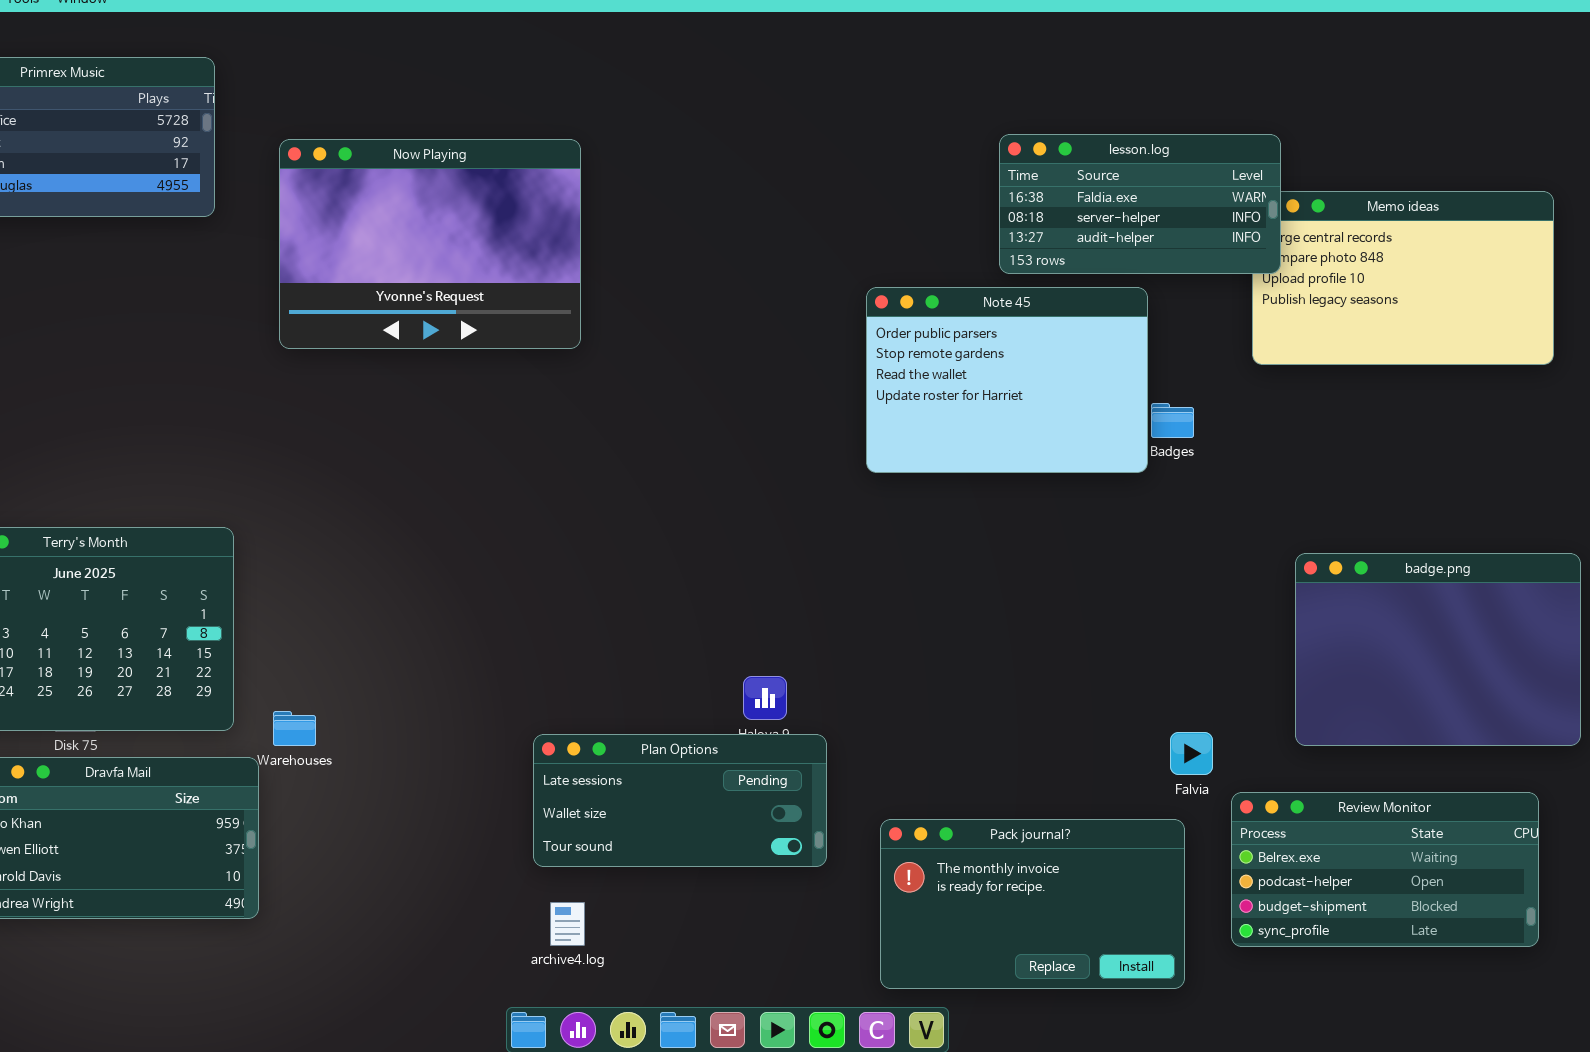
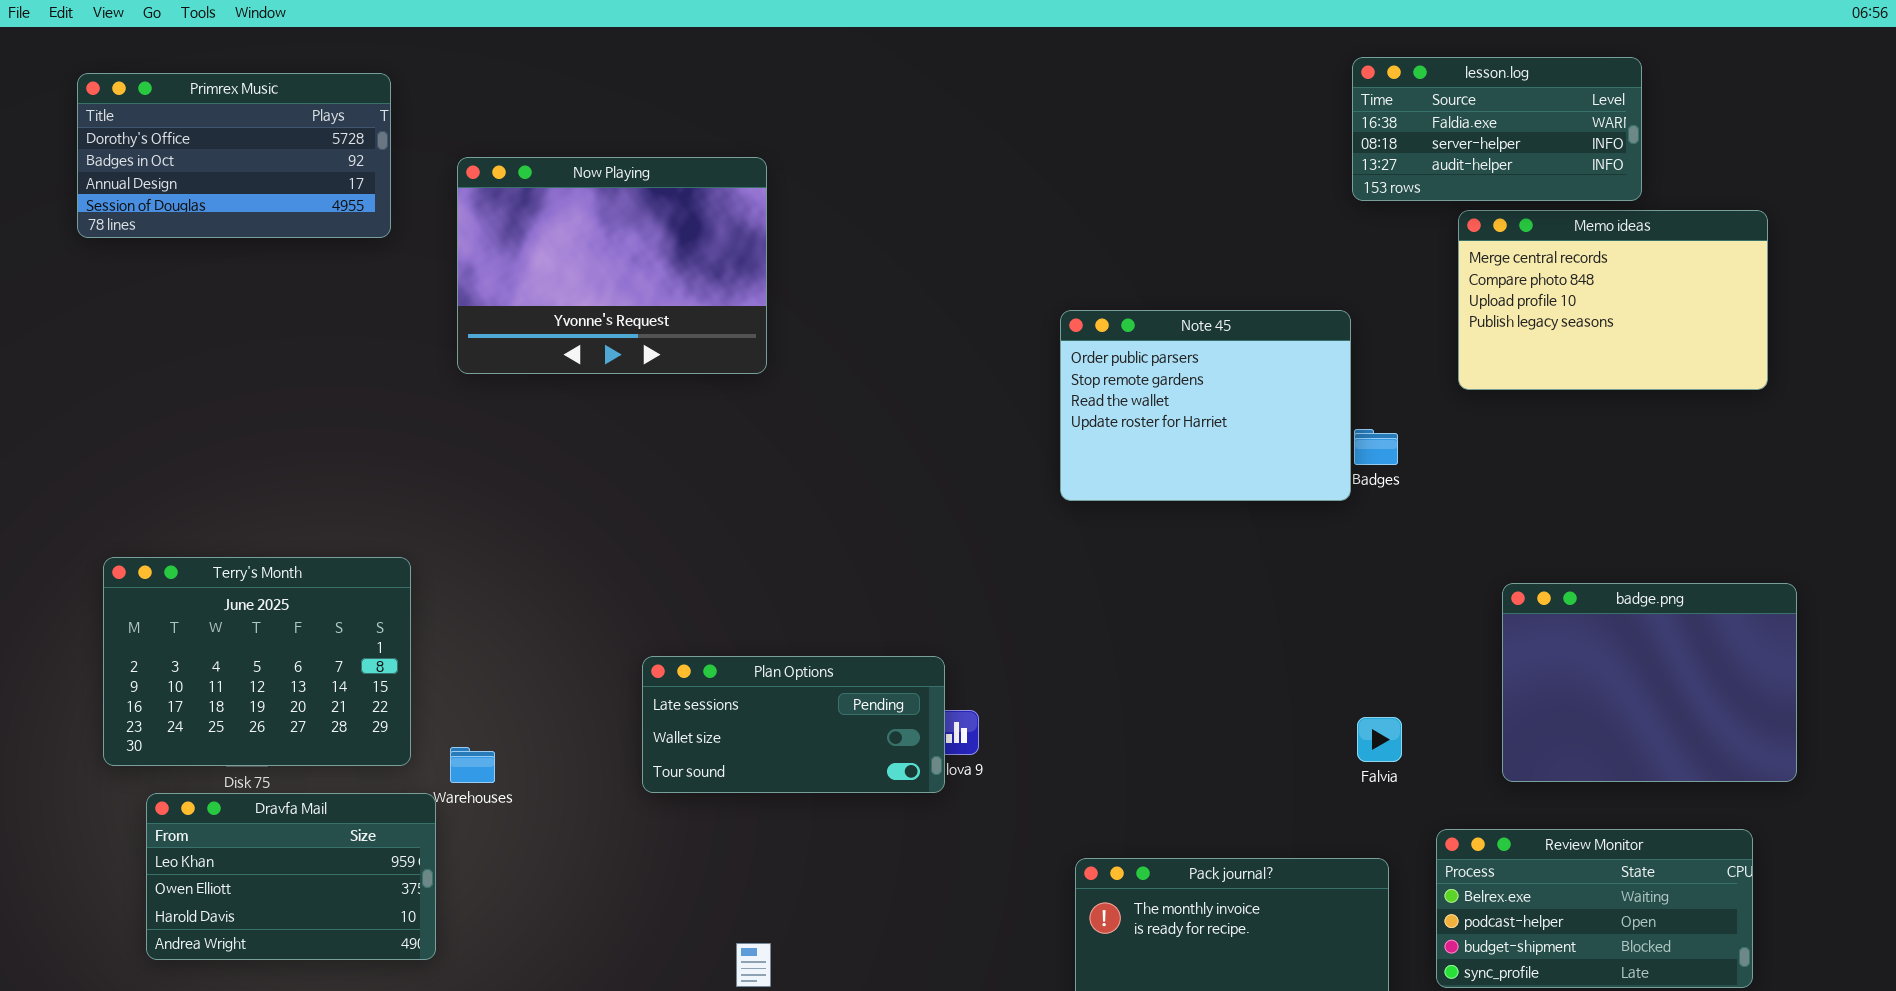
lesson.log: [999,134,1281,274] -> [1352,57,1642,201], moved
Falvia: [1170,732,1213,775] -> [1357,717,1402,762], moved
Plan Options: [533,734,827,867] -> [642,656,945,793], moved

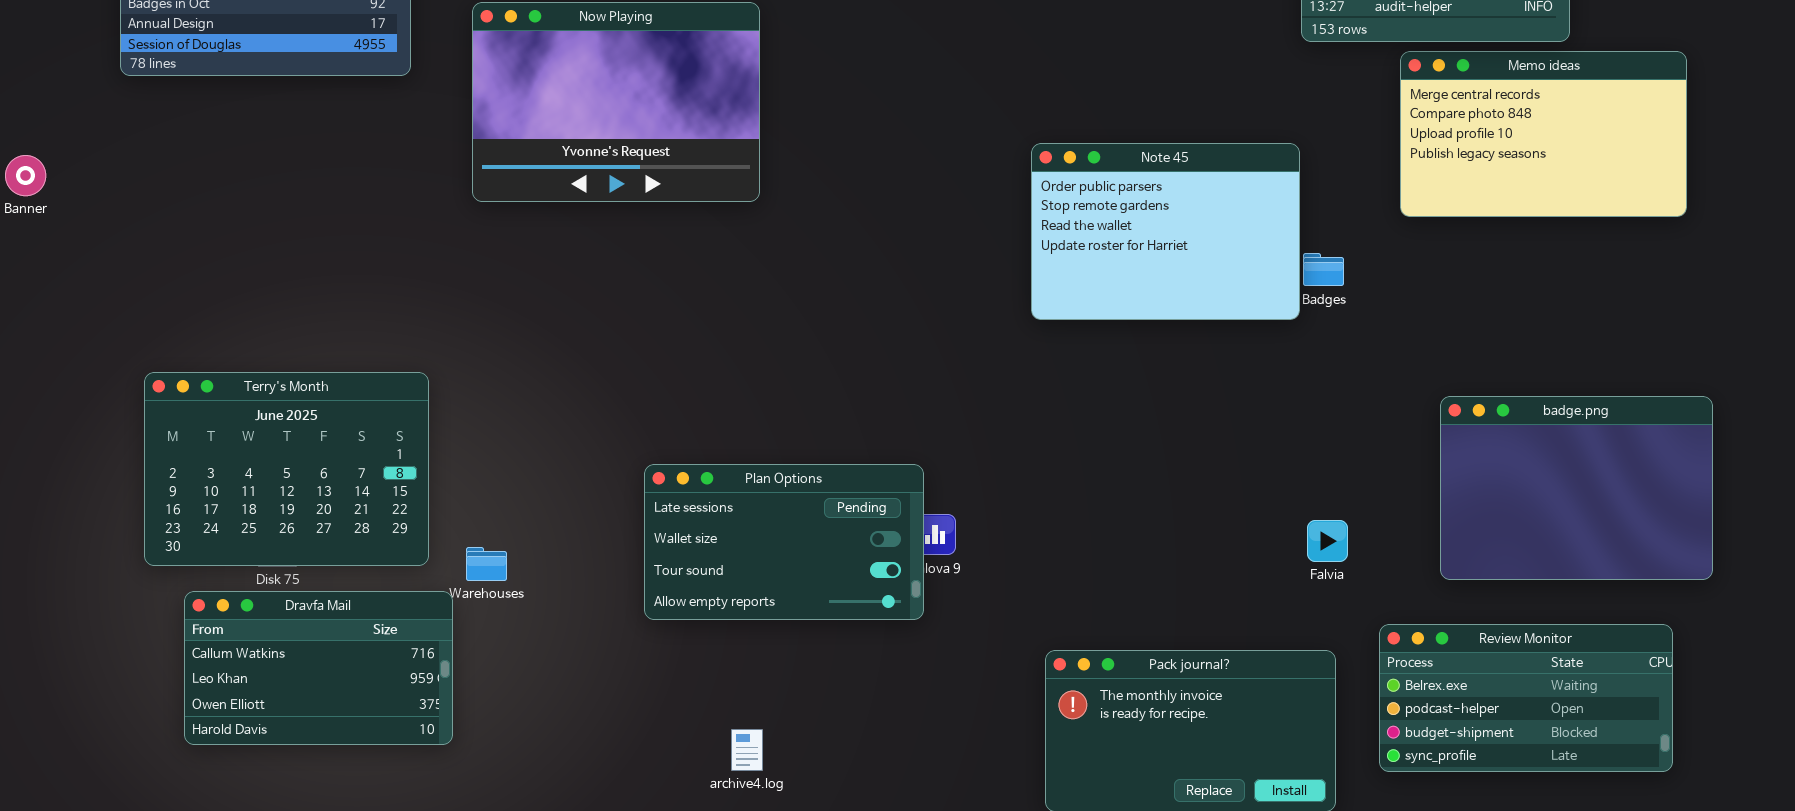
Plan Options: [642,656,945,793] -> [644,464,924,620], resized
Dravfa Mail: [146,793,436,960] -> [184,591,453,745], scrolled up 1 row

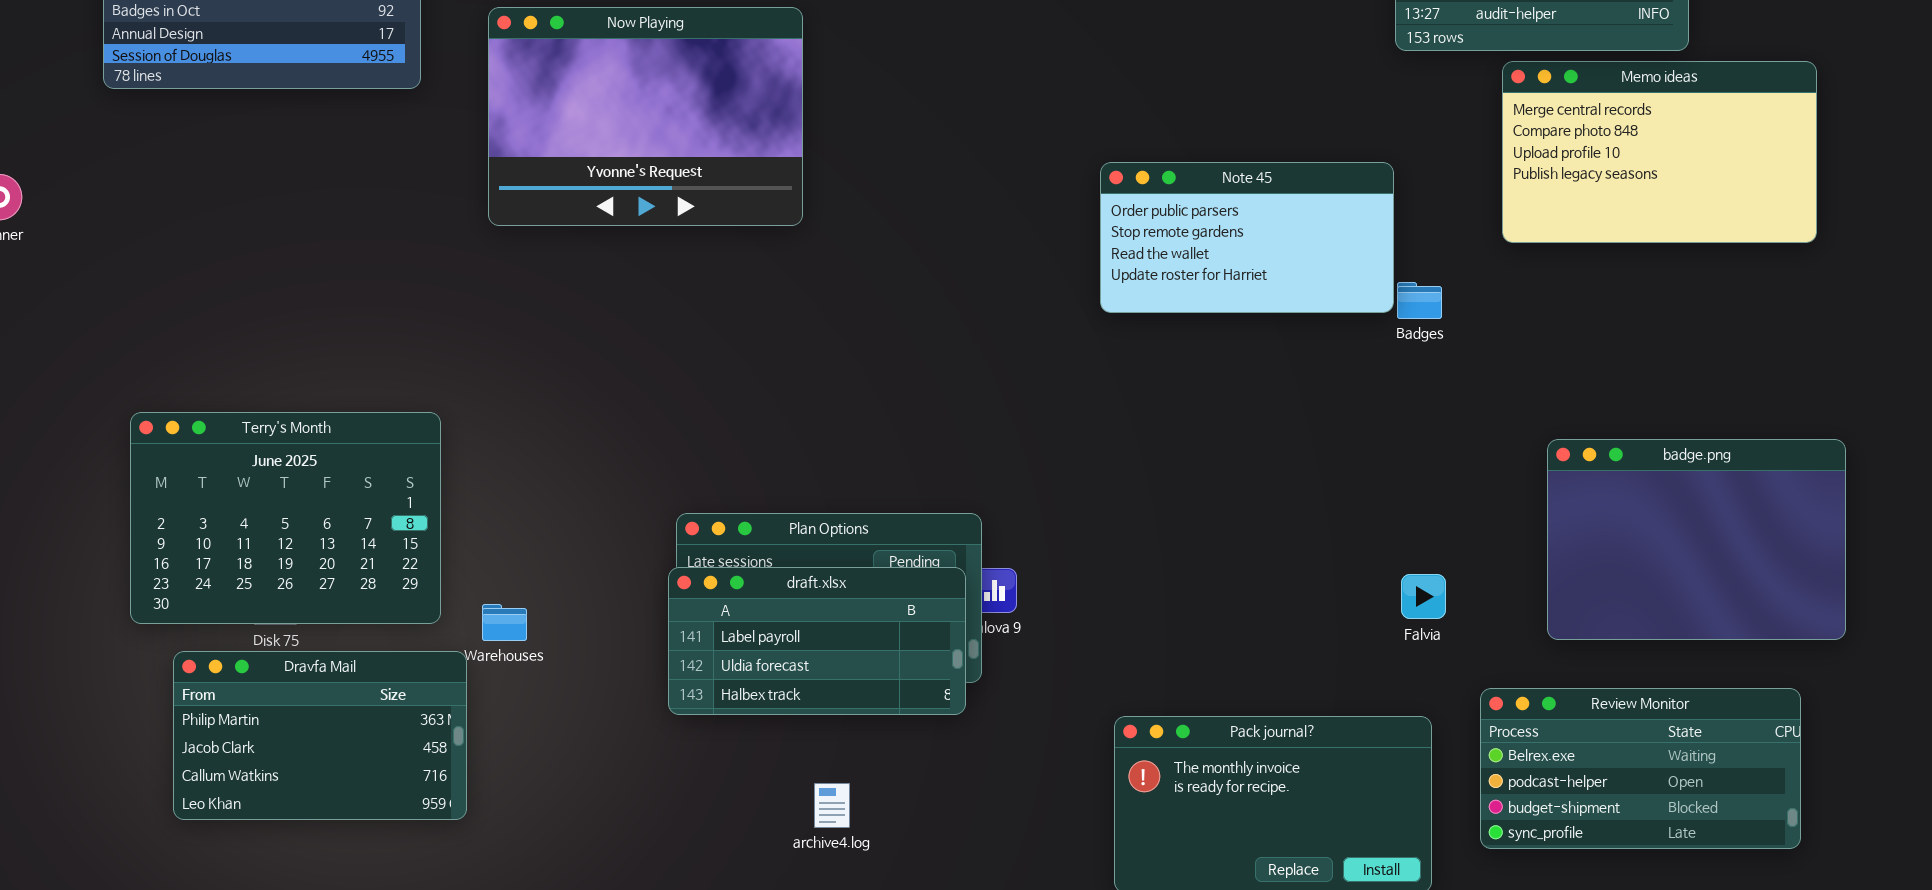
Note 45: [1031,143,1300,320] -> [1100,162,1394,313], resized
draft.xlsx: none -> [668,567,966,715], opened
Dravfa Mail: [184,591,453,745] -> [173,651,467,820], scrolled up 2 rows
archive4.log: [731,729,763,771] -> [814,783,850,828], moved

